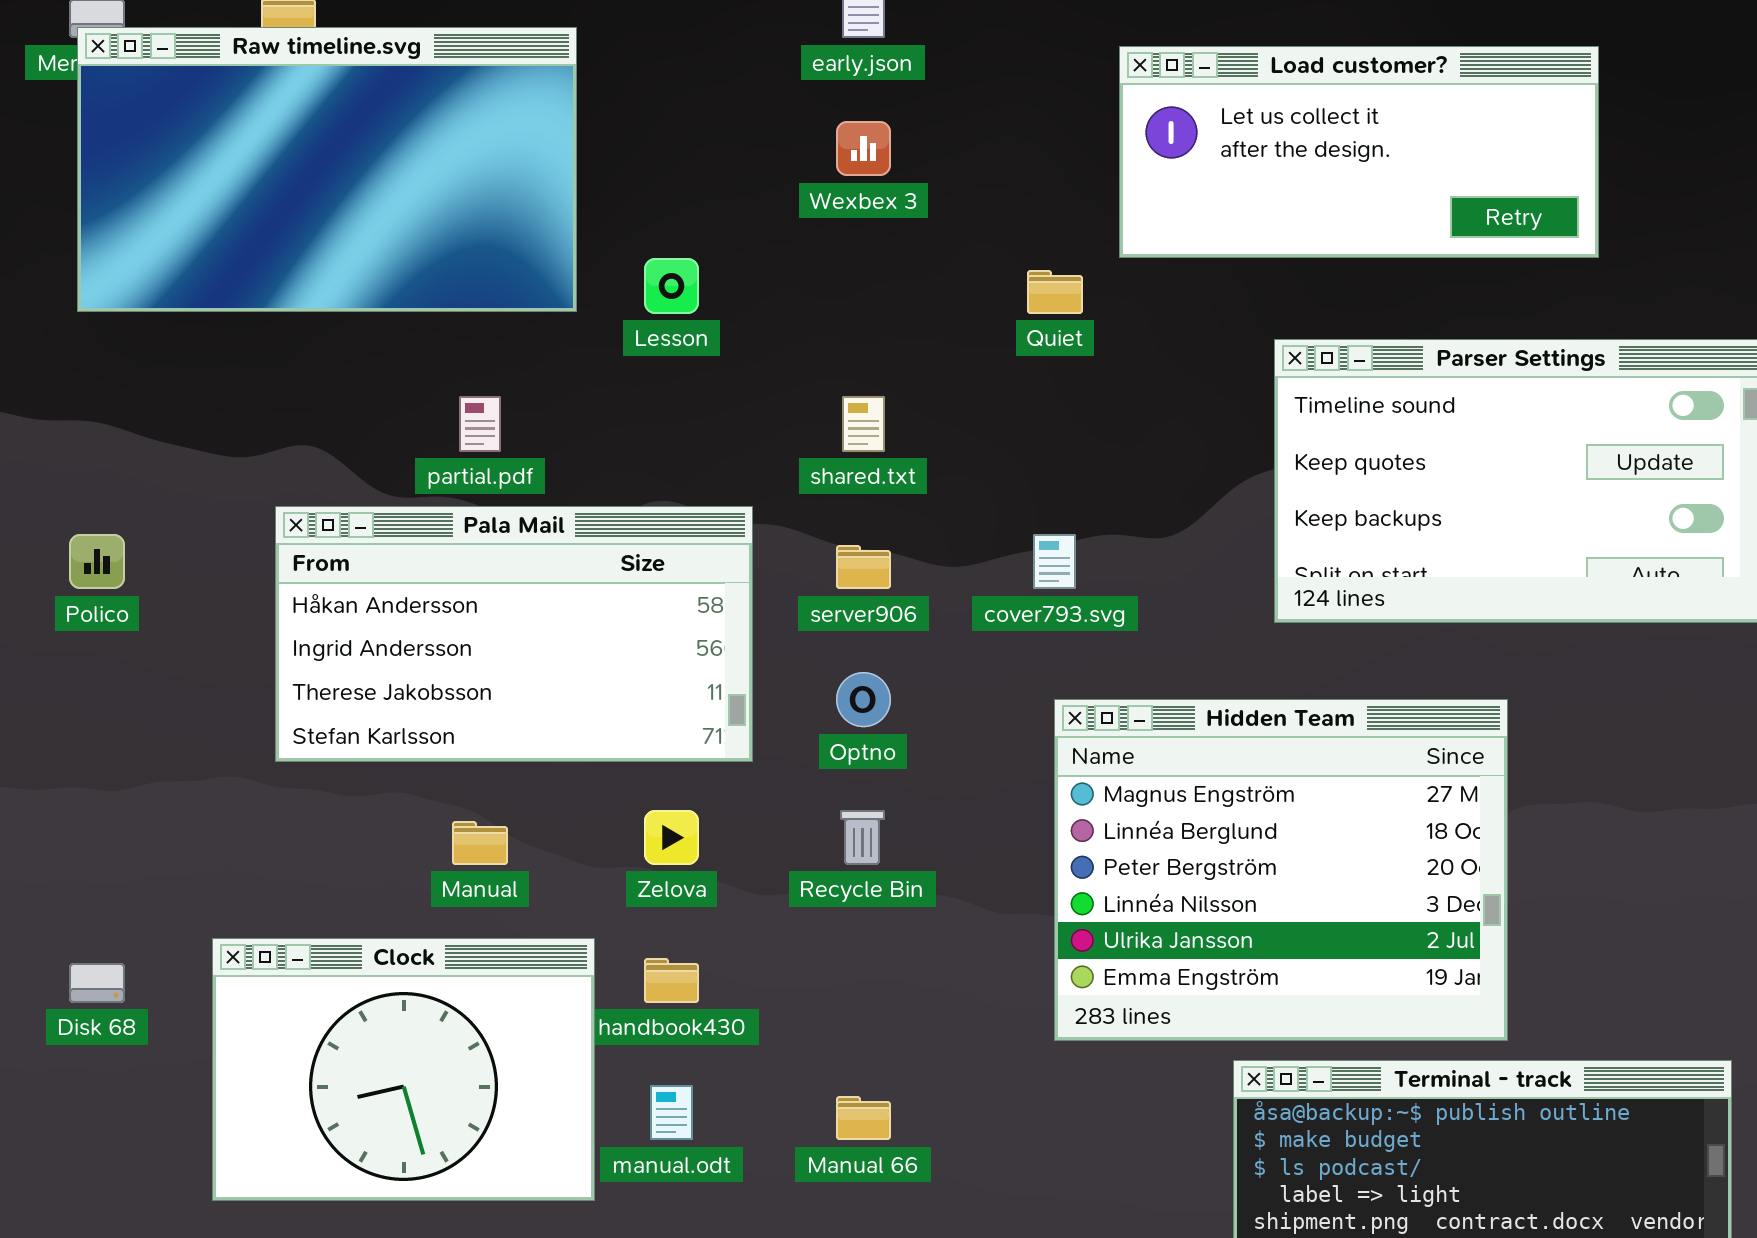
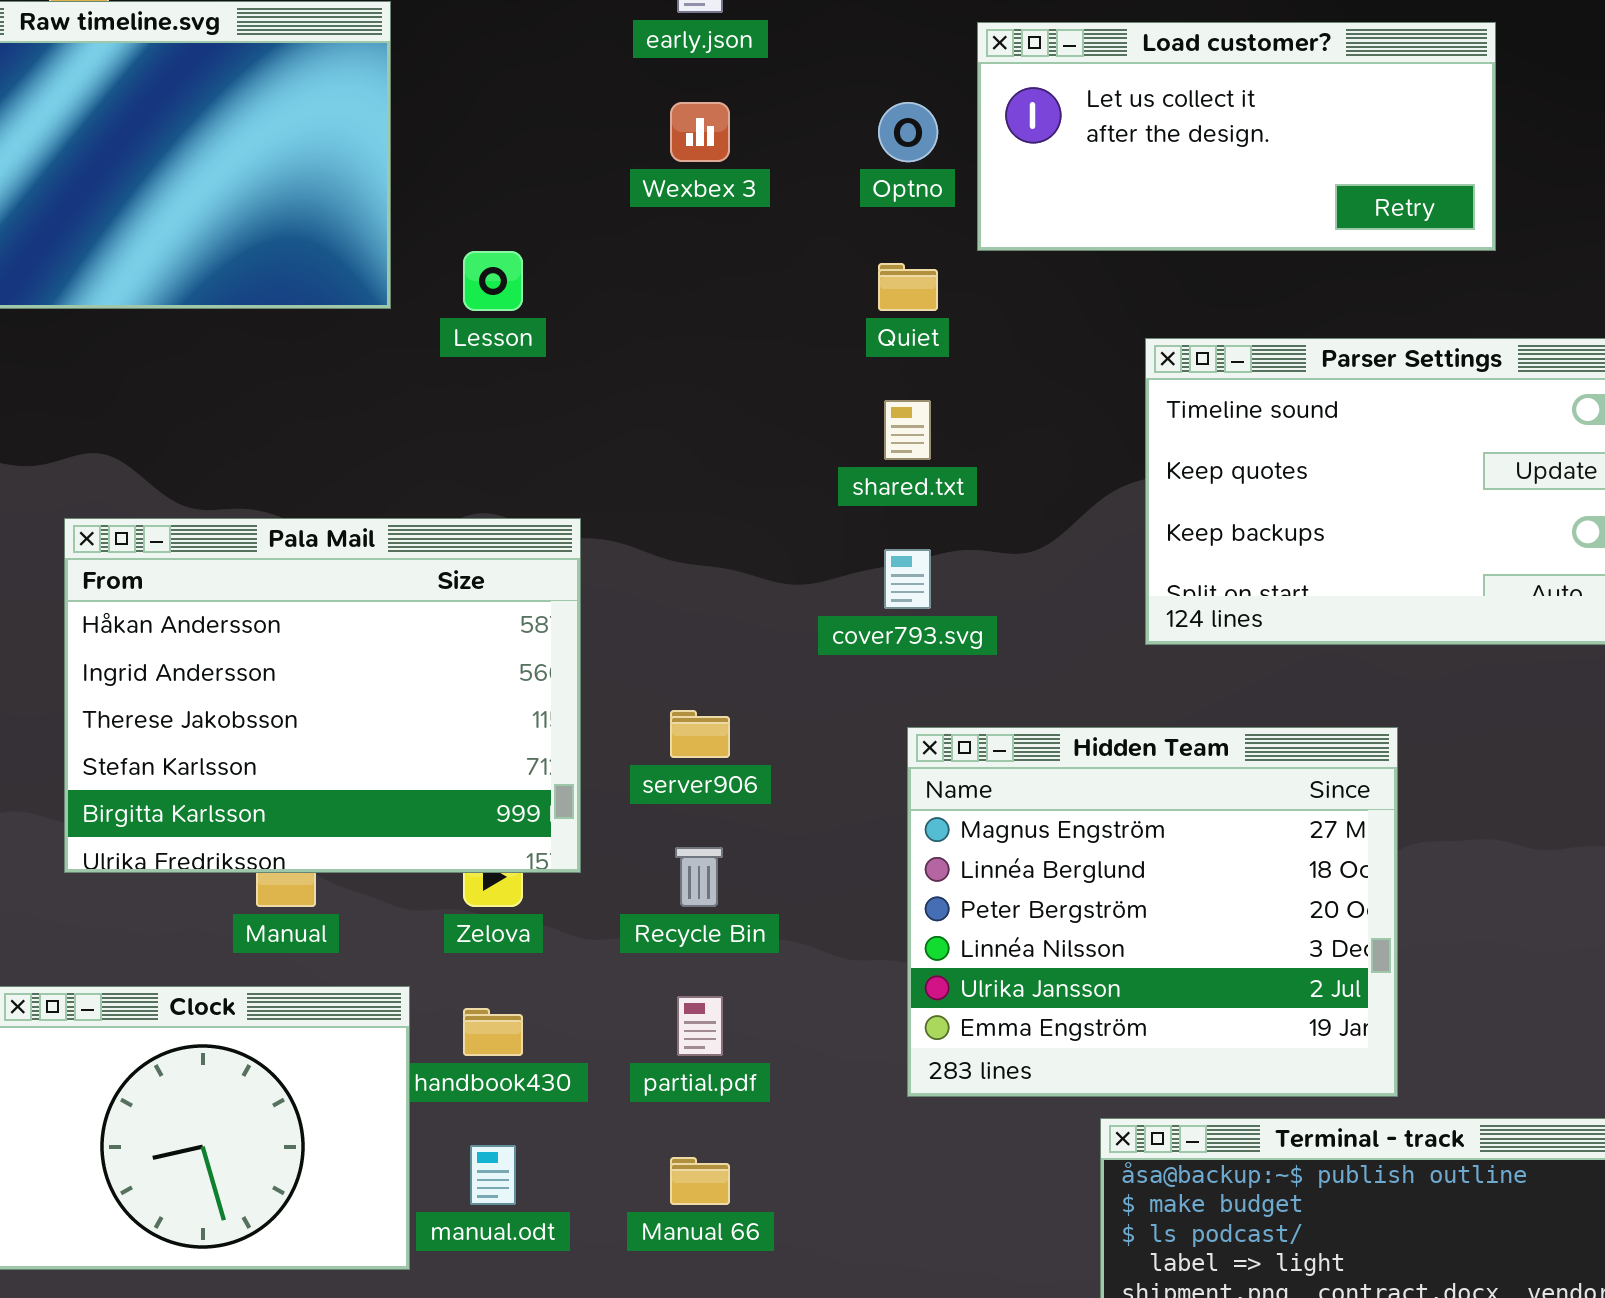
partial.pdf: [459,396,501,452] -> [677,996,723,1056], moved
shared.txt: [842,396,885,452] -> [884,400,931,460], moved
Pala Mail: [275,506,753,762] -> [64,518,581,873], resized
server906: [836,545,891,589] -> [670,710,730,758], moved
Optno: [836,672,891,727] -> [878,102,938,162], moved

